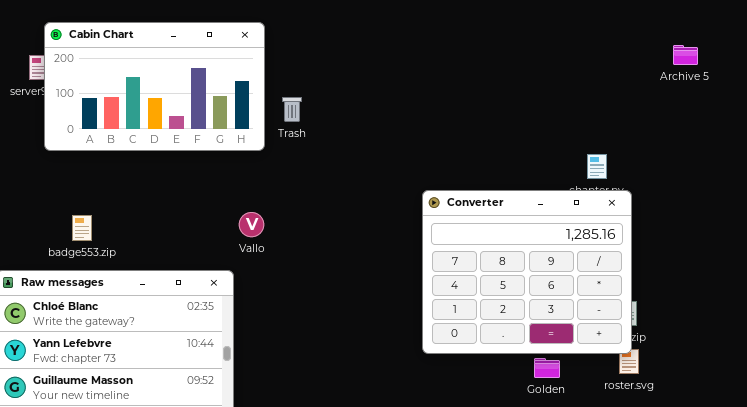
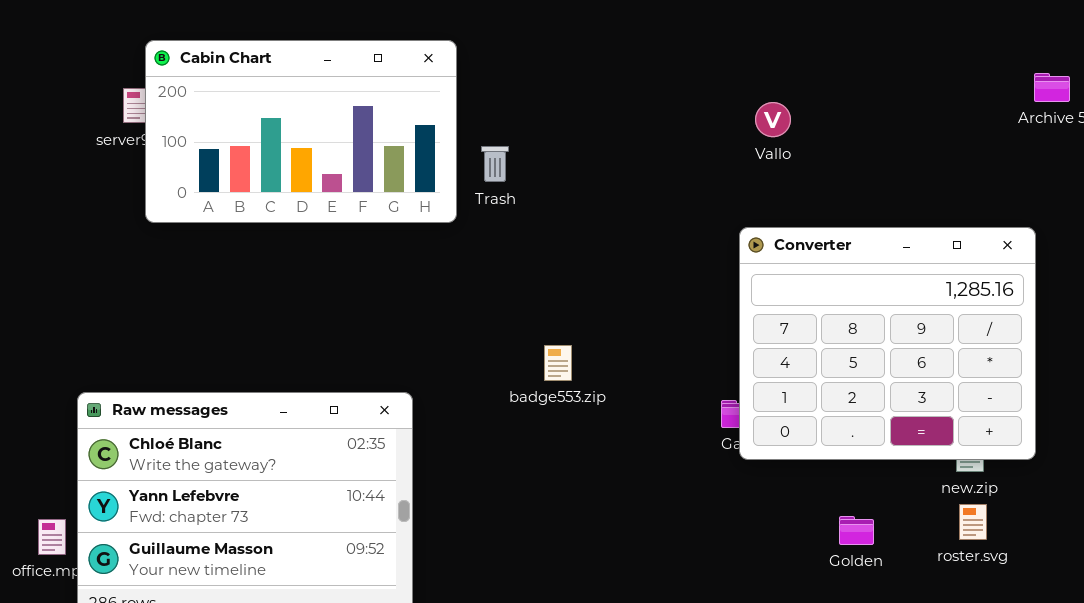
Converter: [422,190,632,354] -> [739,227,1036,460], moved
Vallo: [239,212,264,237] -> [755,102,791,137], moved
badge553.zip: [72,215,92,241] -> [544,345,572,381], moved

